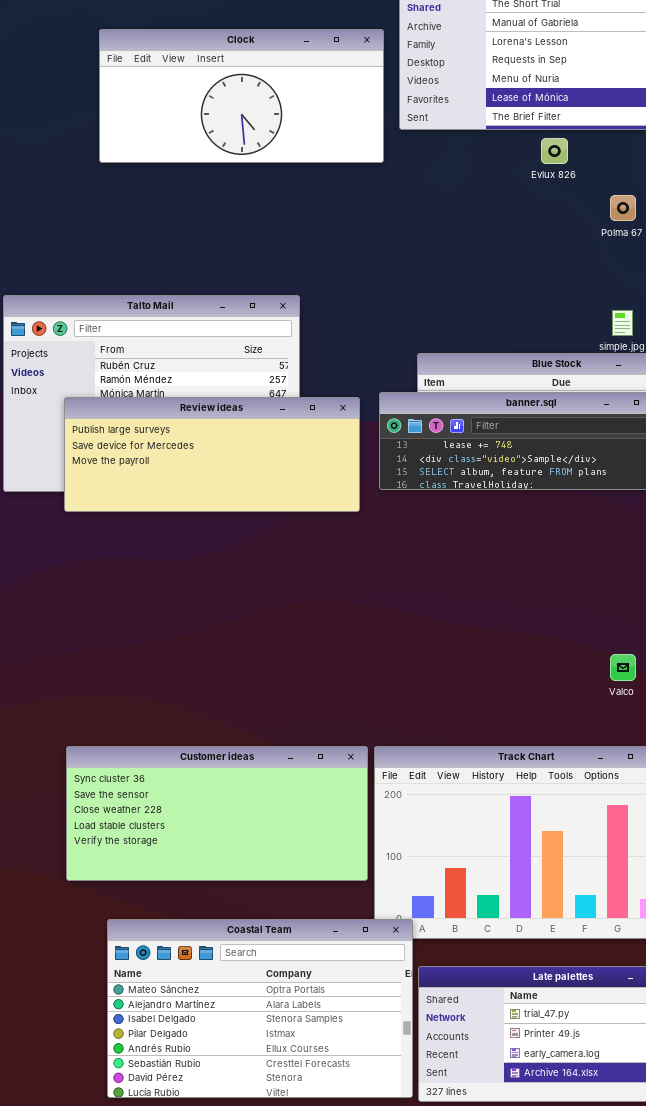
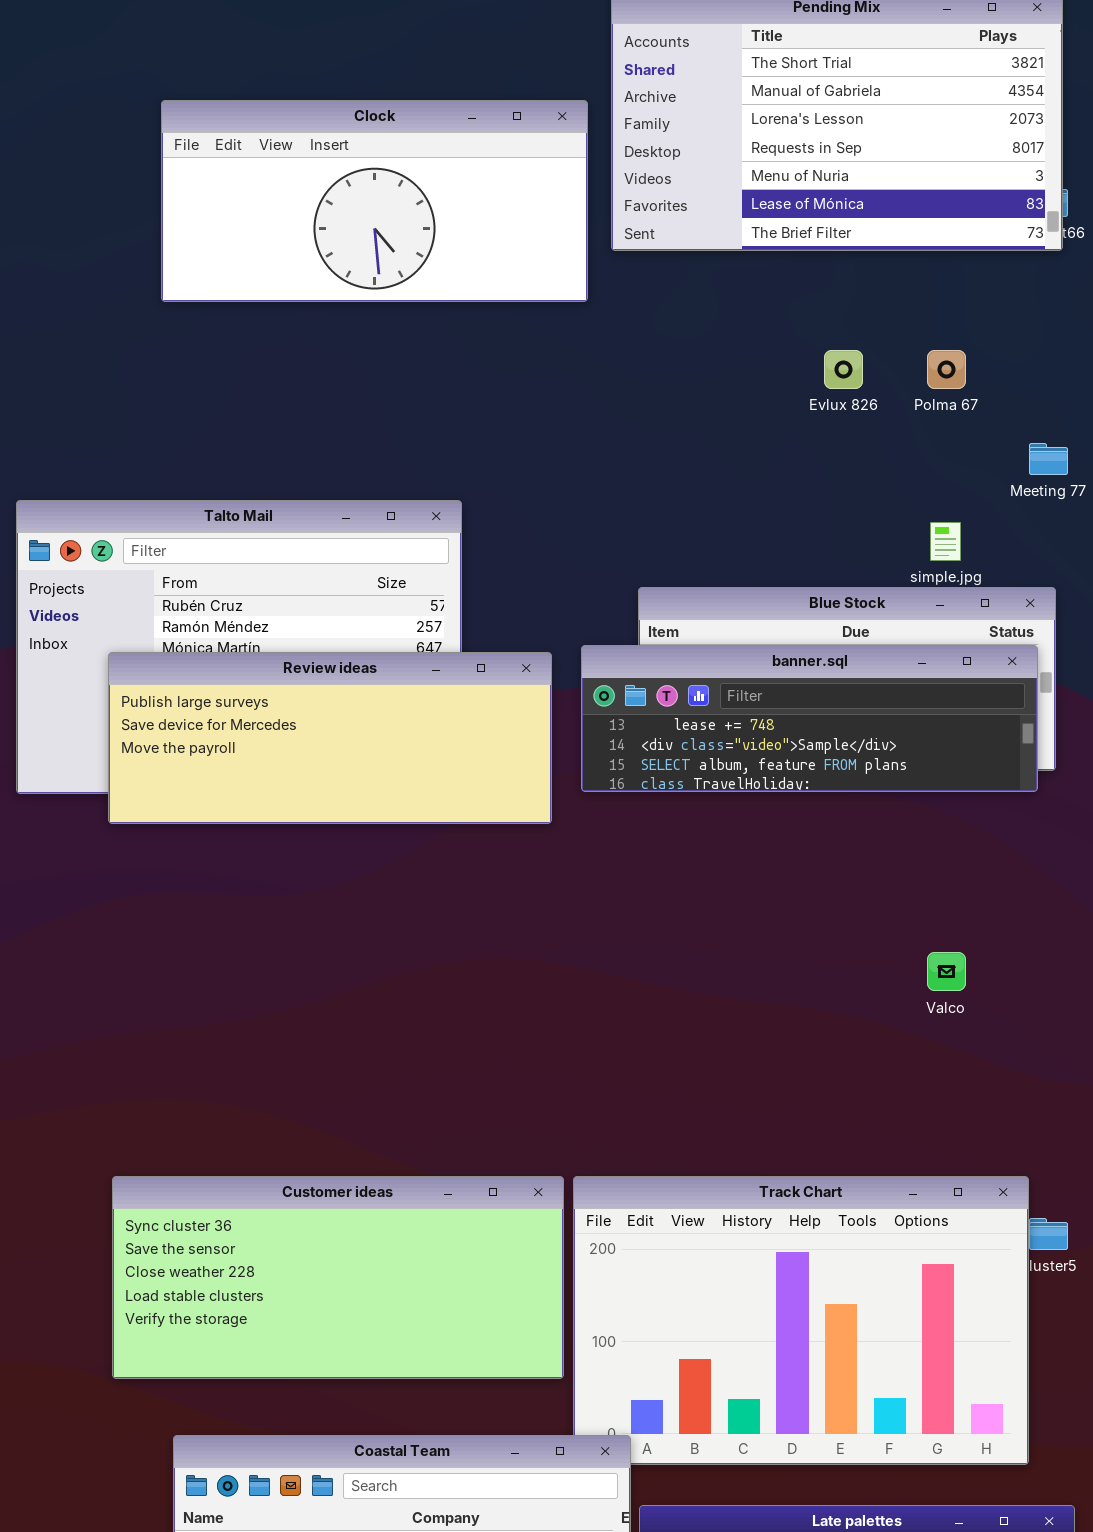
Evlux 826: [541,138,568,164] -> [824,350,863,389], moved
Valco: [610,654,636,681] -> [927,952,966,991], moved

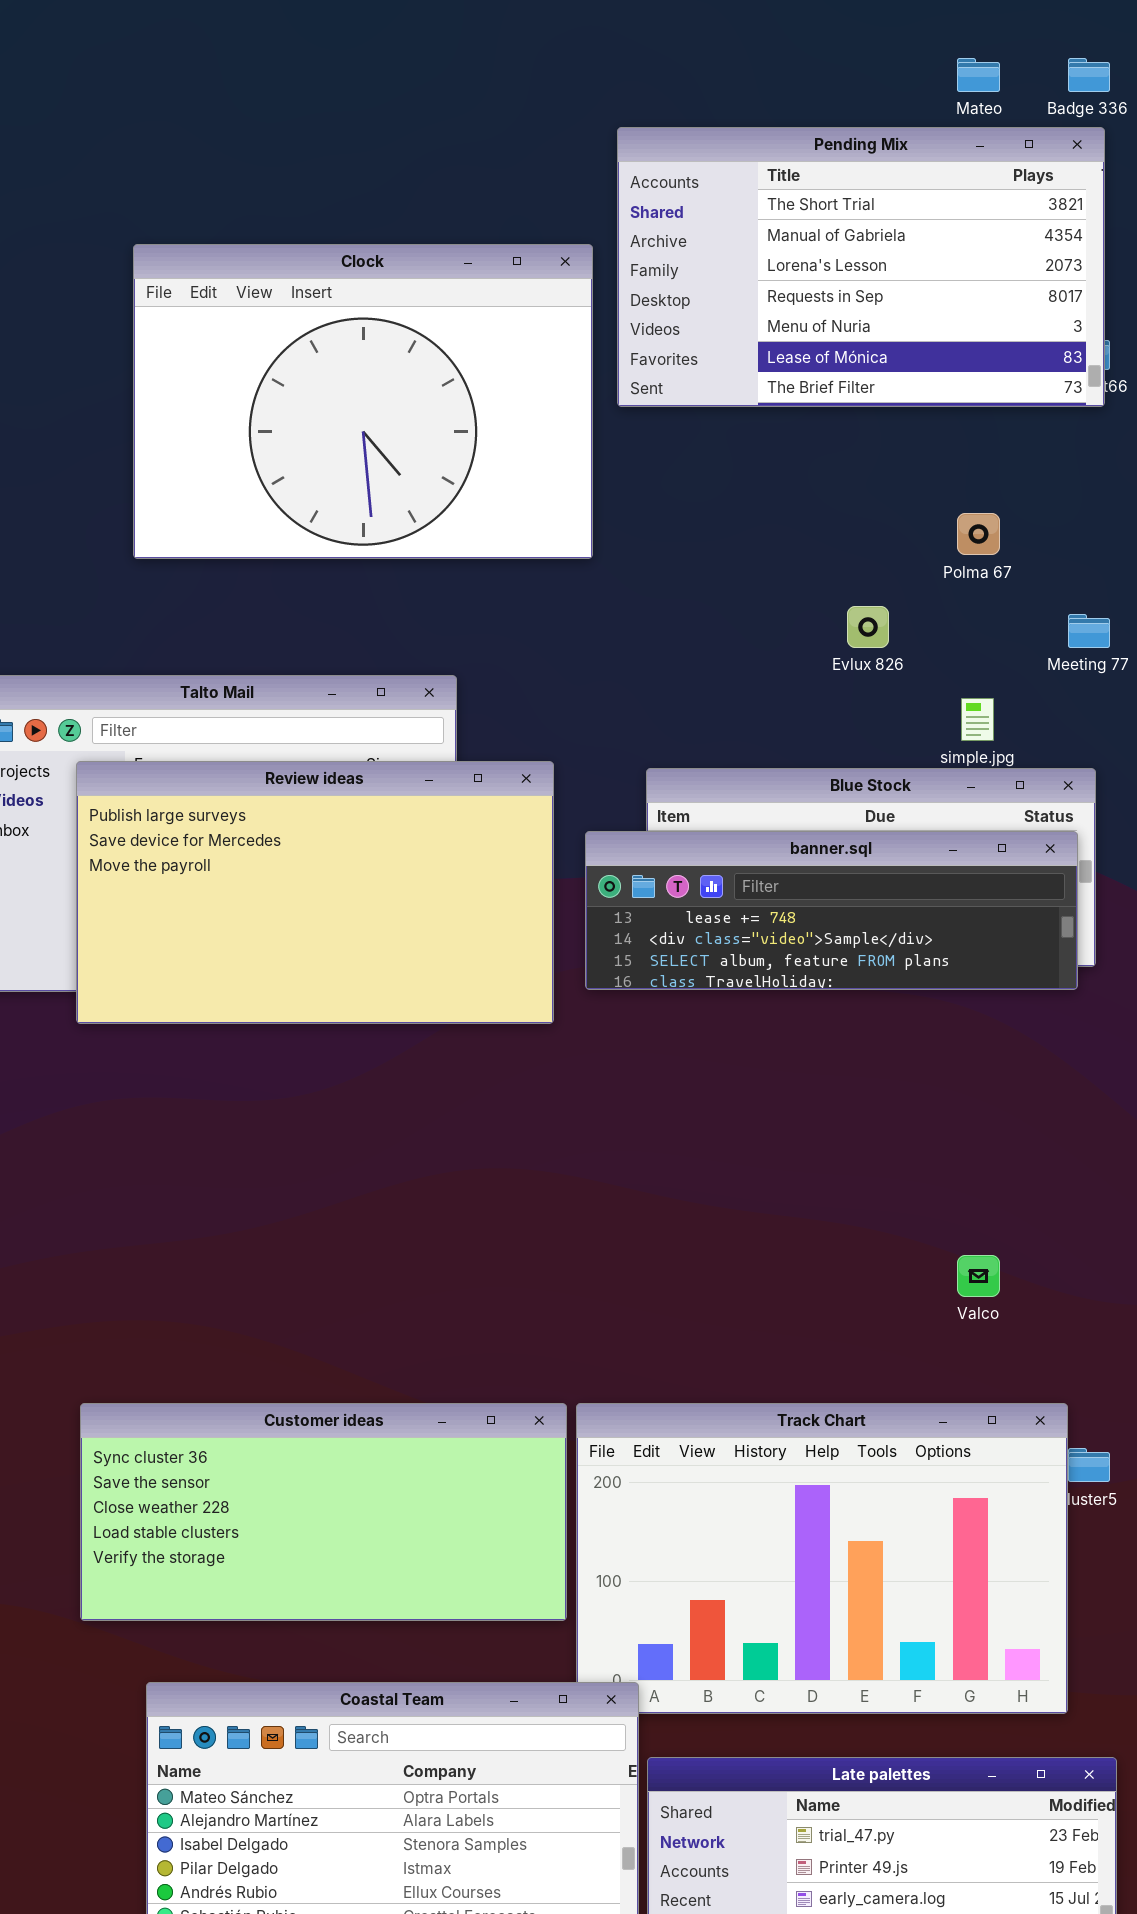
Clock: [161,100,588,302] -> [133,244,593,559], resized
Evlux 826: [824,350,863,389] -> [847,606,889,648], moved
Review ideas: [108,652,552,824] -> [76,761,554,1024], resized
Valco: [927,952,966,991] -> [957,1255,1000,1297], moved

